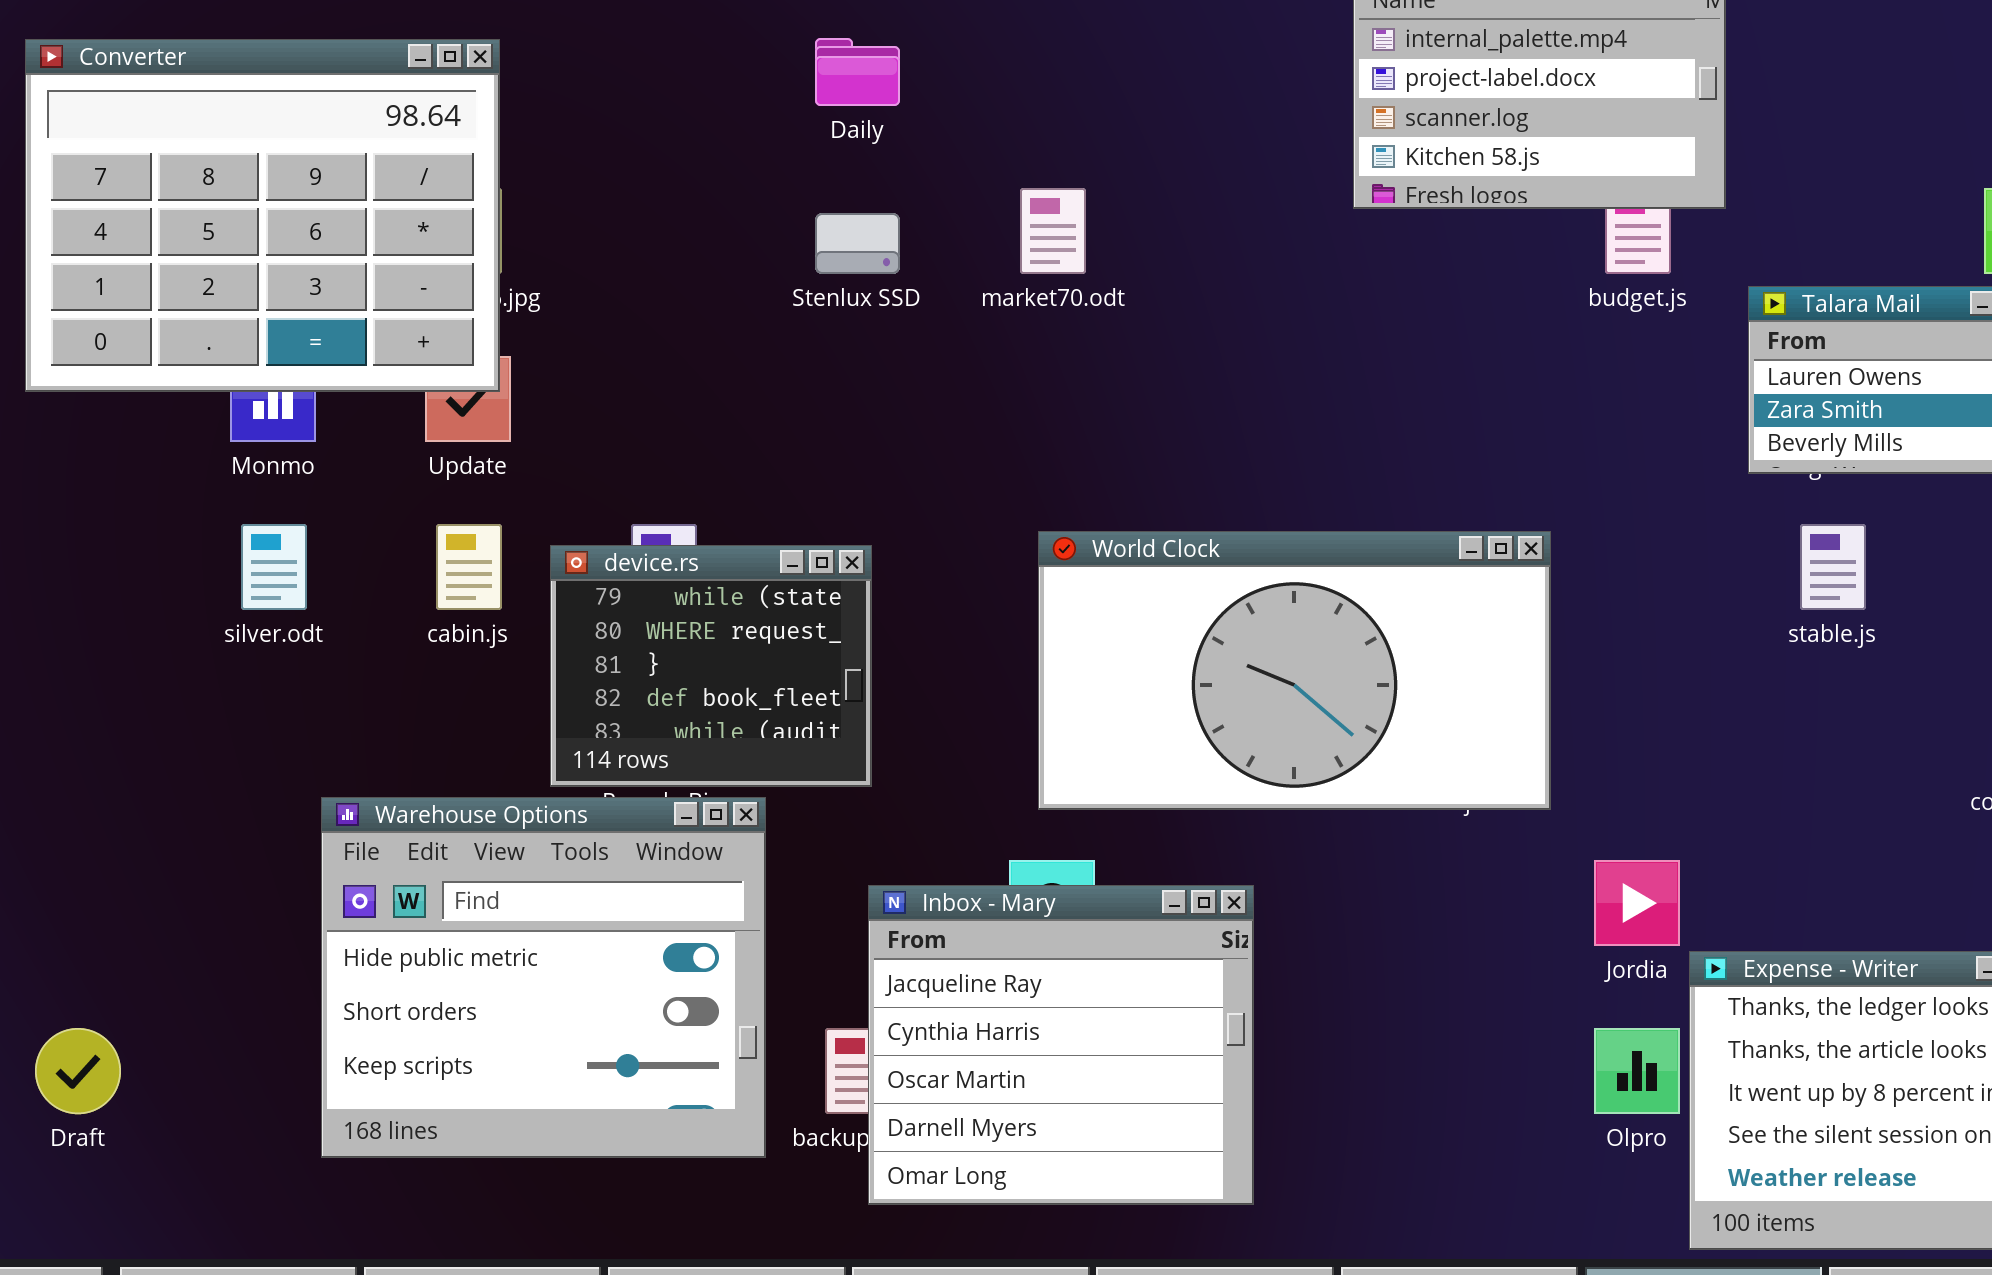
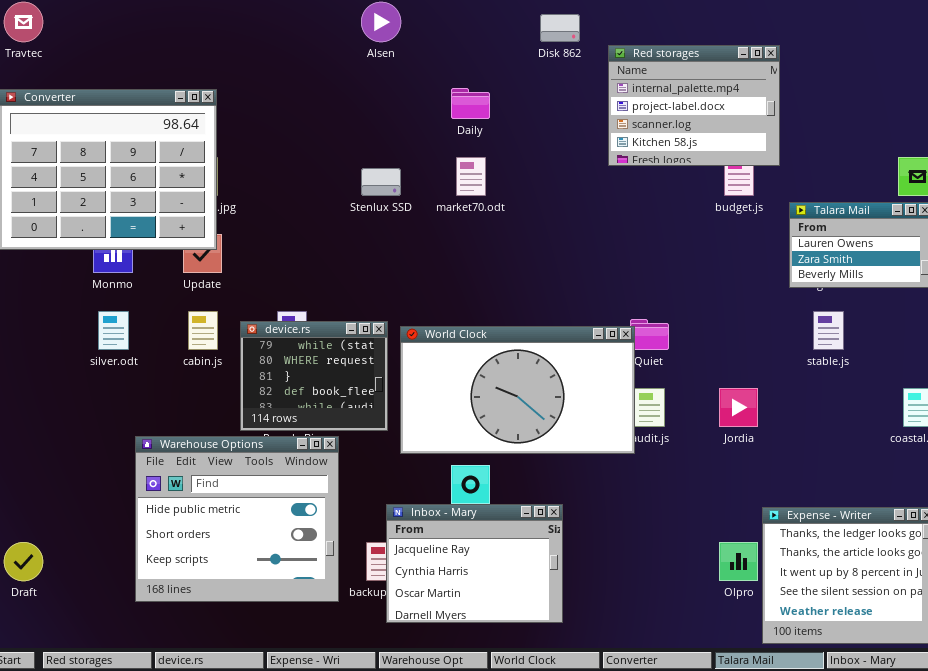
Daily: [815,38,900,106] -> [451,88,490,119], moved
World Clock: [1038,531,1551,810] -> [400,326,635,454], moved
Jordia: [1594,860,1680,946] -> [719,388,758,427], moved
Inbox - Mary: [868,885,1254,1205] -> [386,504,563,623], resized

